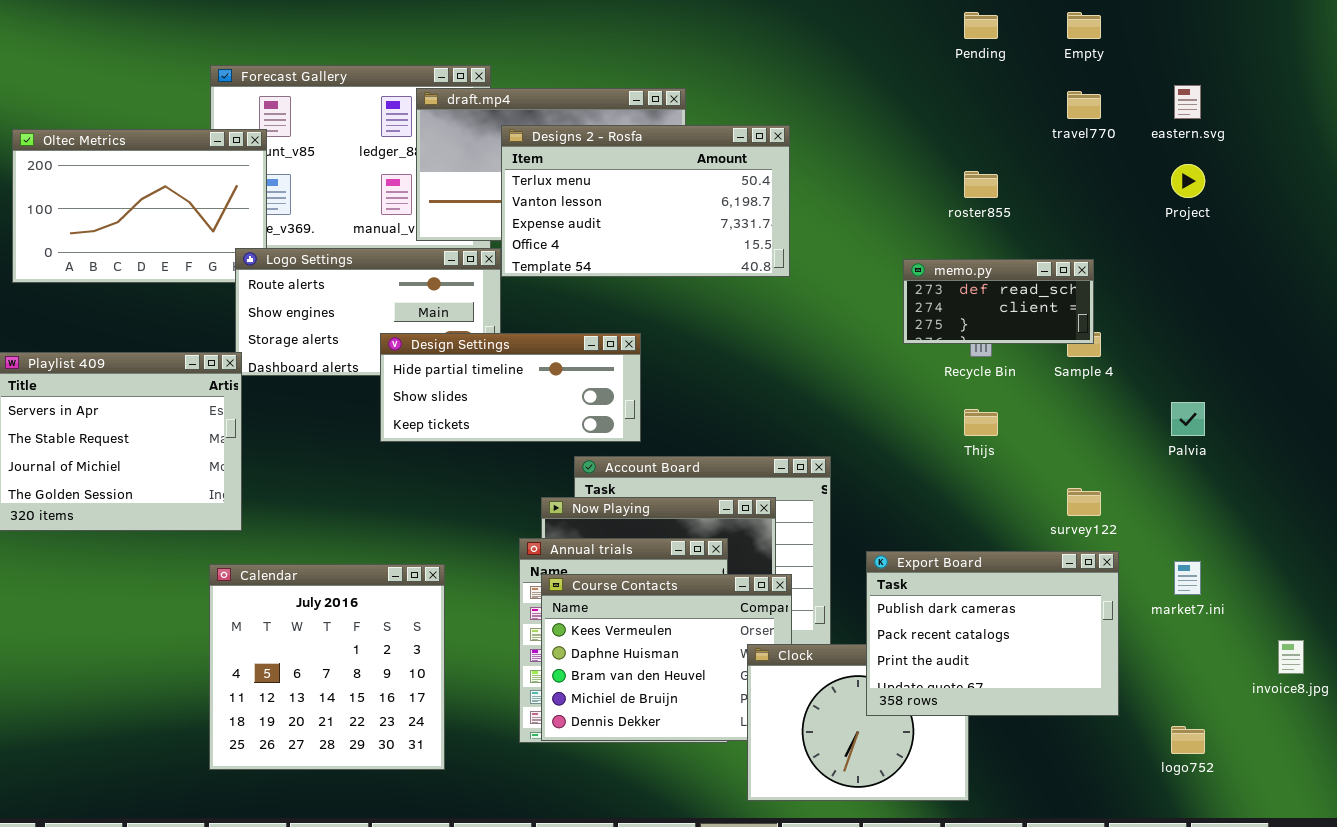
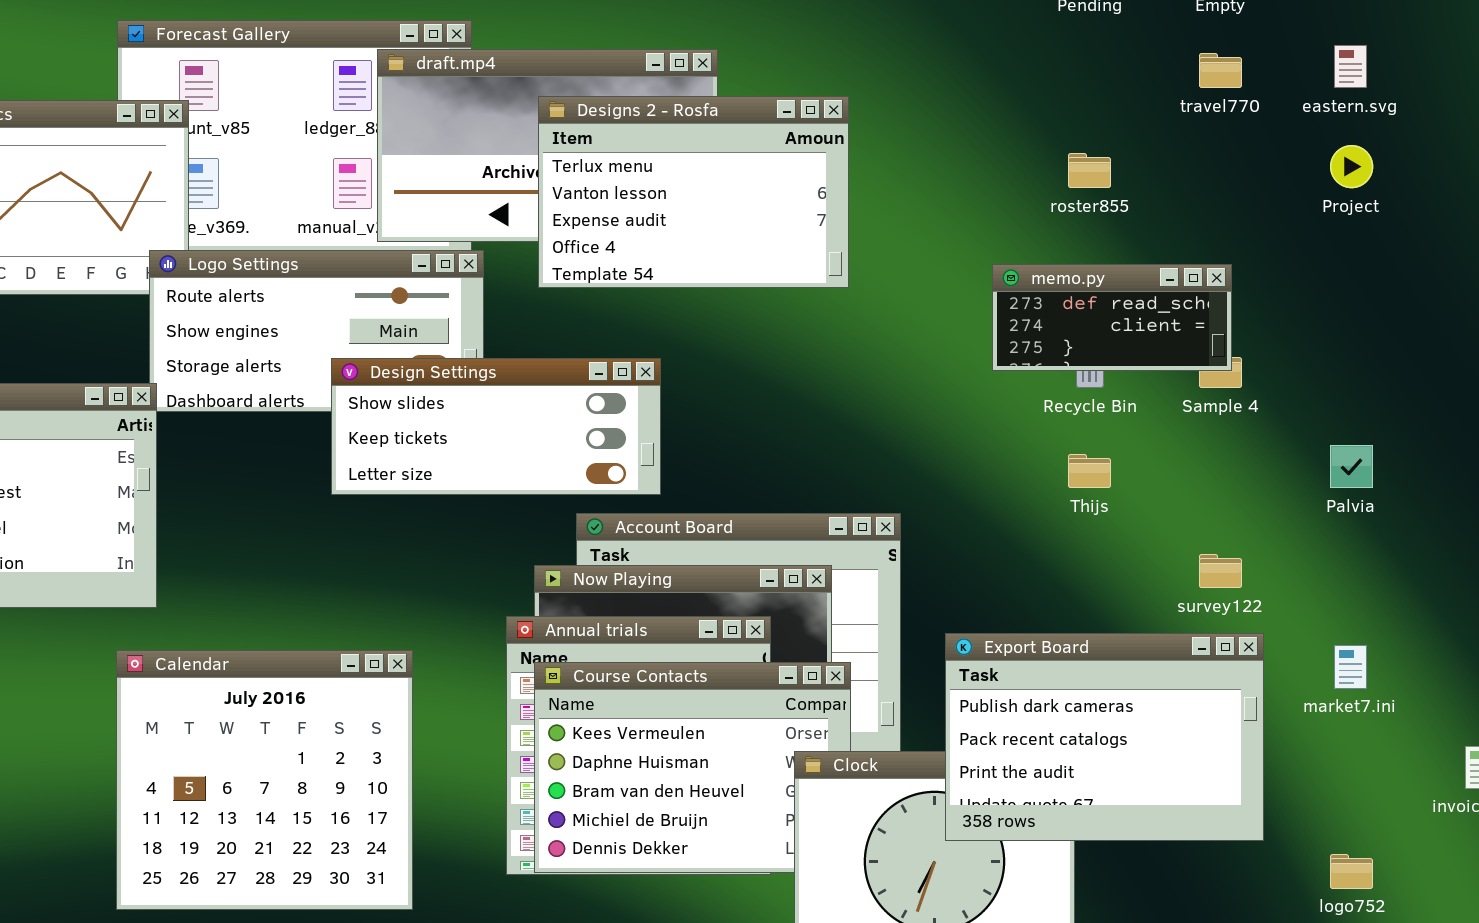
Designs 2 - Rosfa: [501,125,790,277] -> [538,96,849,288], resized
Design Settings: [380,333,641,442] -> [331,358,661,495], scrolled down 1 row

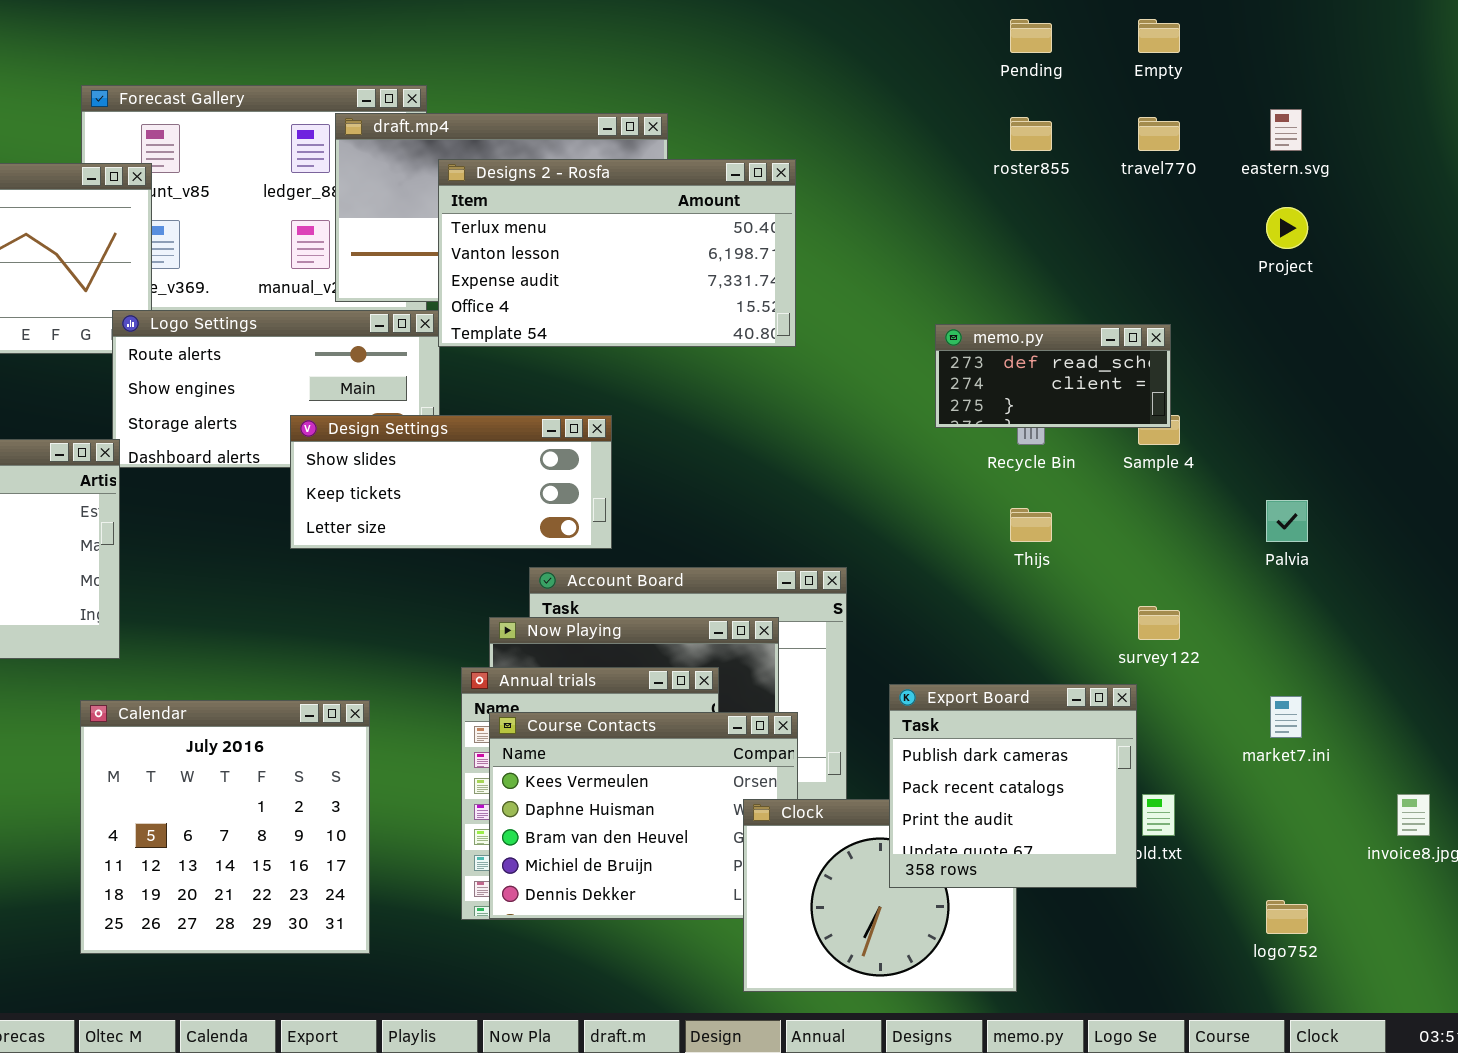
Designs 2 - Rosfa: [538,96,849,288] -> [438,159,796,347], resized
roster855: [1068,153,1111,188] -> [1010,117,1052,151], moved
Export Board: [945,633,1264,841] -> [889,684,1137,888], resized

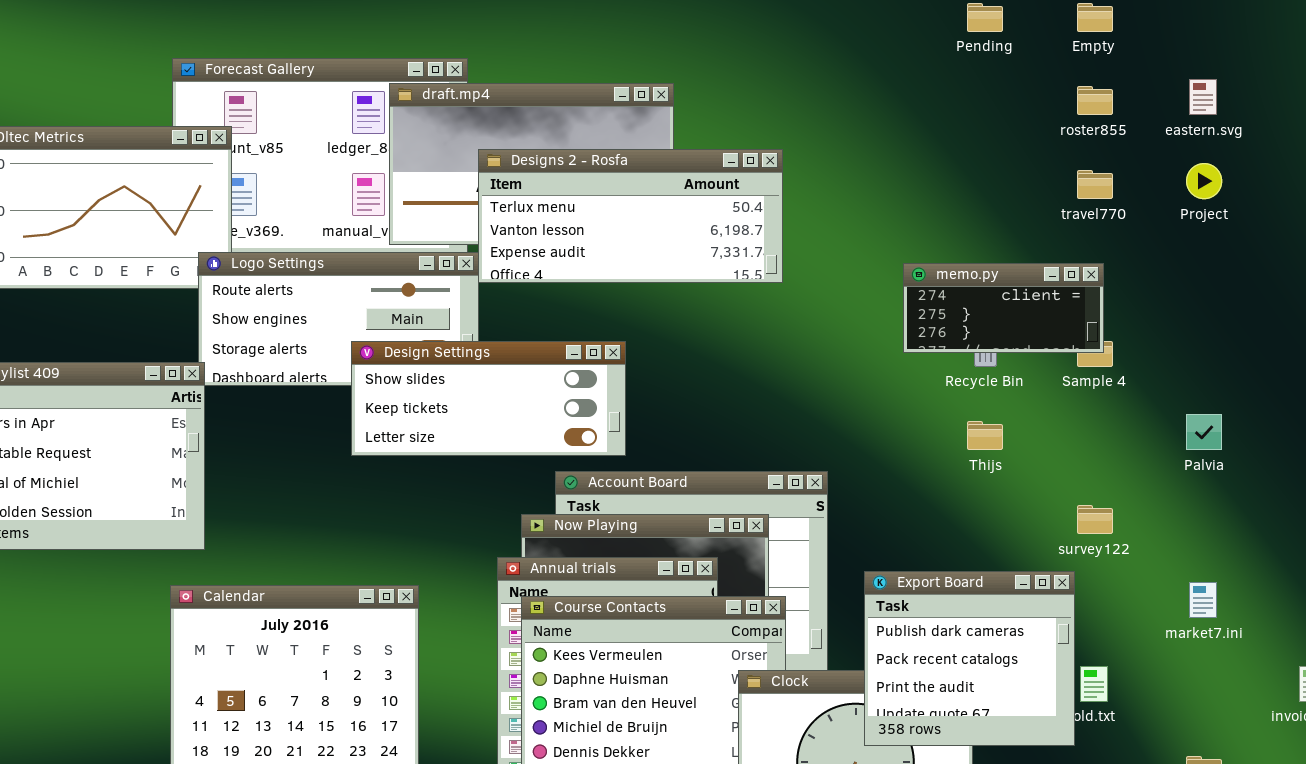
roster855: [1010,117,1052,151] -> [1077,86,1113,115], moved
travel770: [1138,117,1180,151] -> [1077,170,1113,199], moved
Designs 2 - Rosfa: [438,159,796,347] -> [478,149,783,283], resized
memo.py: [935,324,1171,428] -> [903,263,1104,353], scrolled down 1 row

